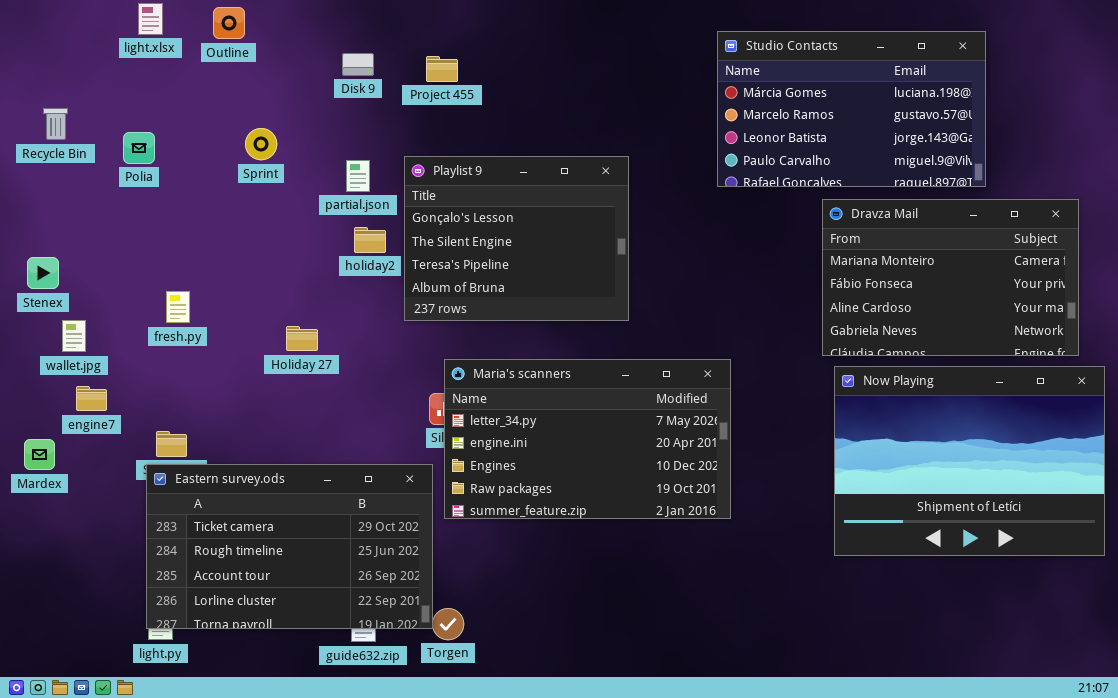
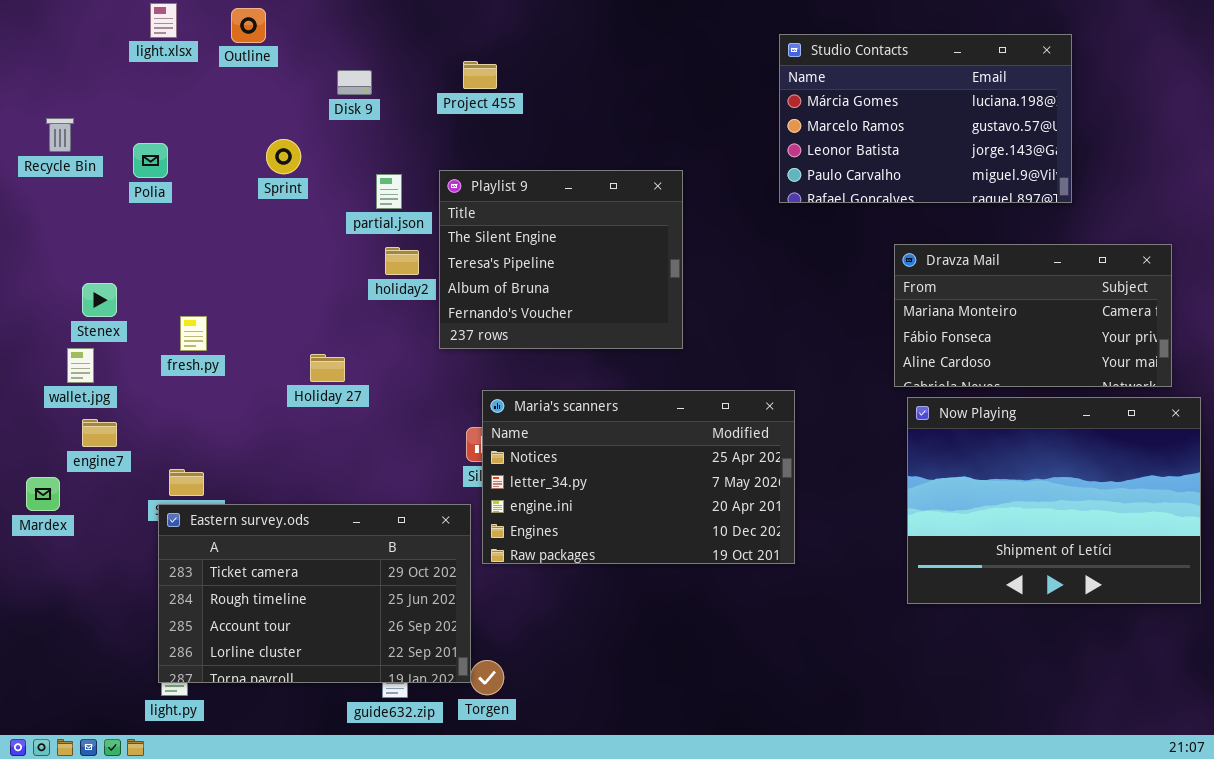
Disk 9: [342,53,374,76] -> [337,70,372,95], moved
Playlist 9: [404,156,629,321] -> [439,170,683,349], scrolled down 1 row
Dravza Mail: [822,199,1079,356] -> [894,244,1172,387], resized
Stenex: [27,257,59,289] -> [82,283,117,317], moved
Maria's scanners: [444,359,731,519] -> [482,390,795,564], scrolled up 1 row

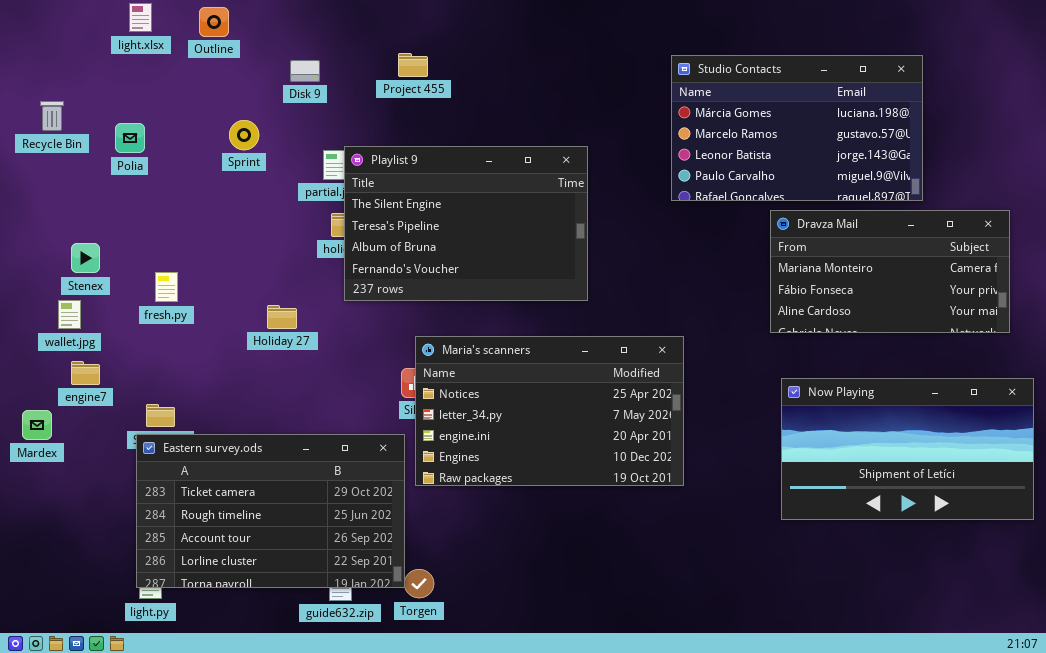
Studio Contacts: [779,34,1072,203] -> [671,55,923,201], moved
Playlist 9: [439,170,683,349] -> [344,146,588,301], resized
Now Playing: [907,397,1201,604] -> [781,378,1034,520], resized

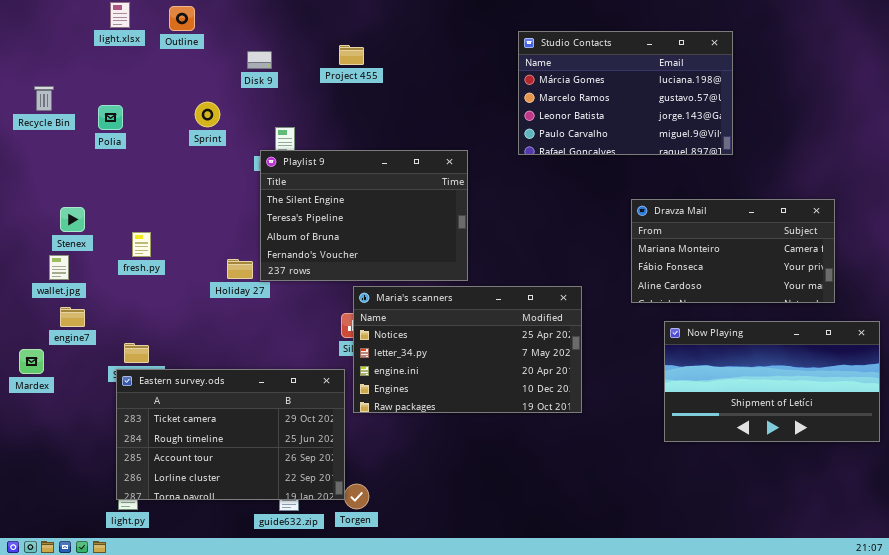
Studio Contacts: [671,55,923,201] -> [518,31,733,155], moved
Playlist 9: [344,146,588,301] -> [260,150,468,281], moved
Dravza Mail: [770,210,1010,333] -> [631,199,835,303], moved

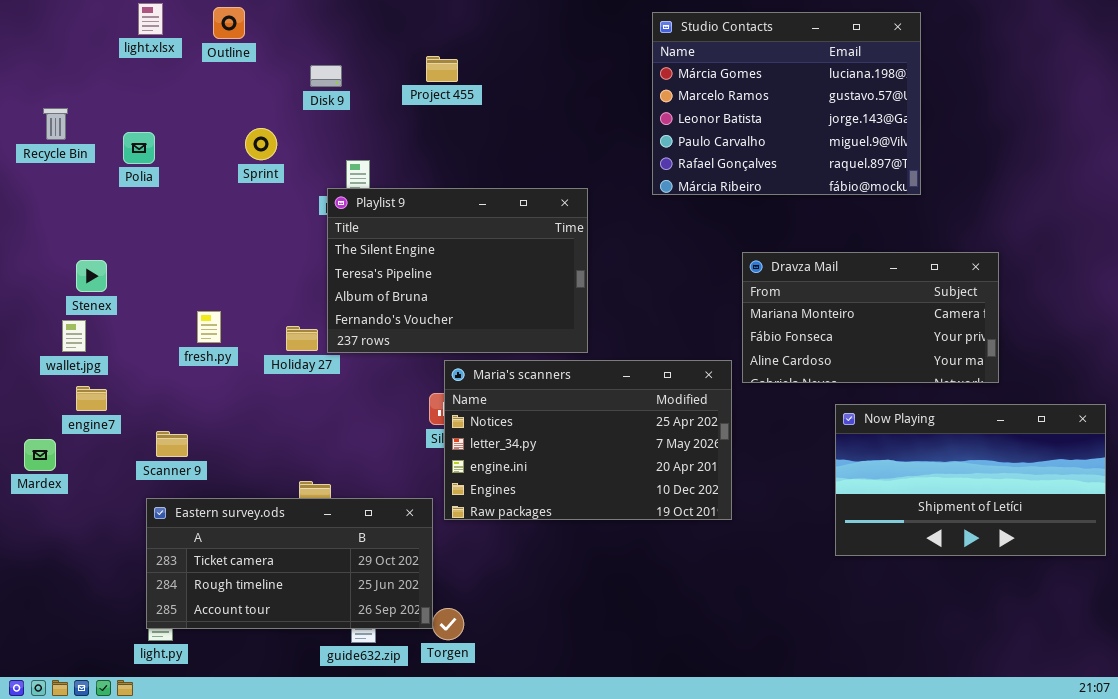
Studio Contacts: [518,31,733,155] -> [652,12,921,195], resized
Dravza Mail: [631,199,835,303] -> [742,252,999,383], moved
fresh.py: [132,232,151,257] -> [197,311,221,343], moved
Eastern survey.ods: [116,369,345,500] -> [146,498,433,629], resized

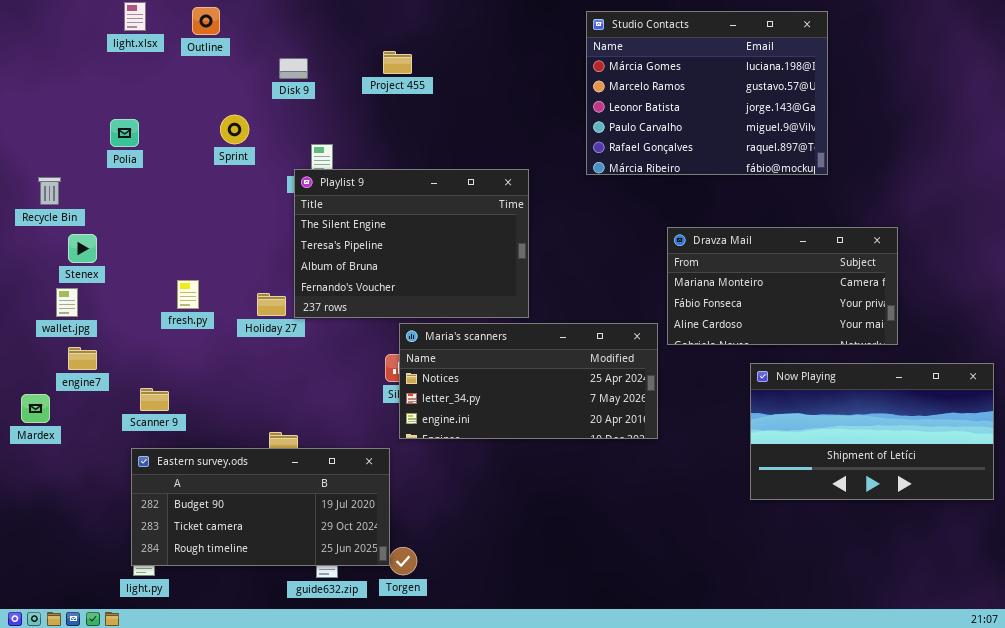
Recycle Bin: [43,108,68,140] -> [38,177,61,205], moved
Maria's scanners: [444,360,732,520] -> [399,323,658,439], resized
Eastern survey.ods: [146,498,433,629] -> [131,448,390,566], scrolled up 1 row

